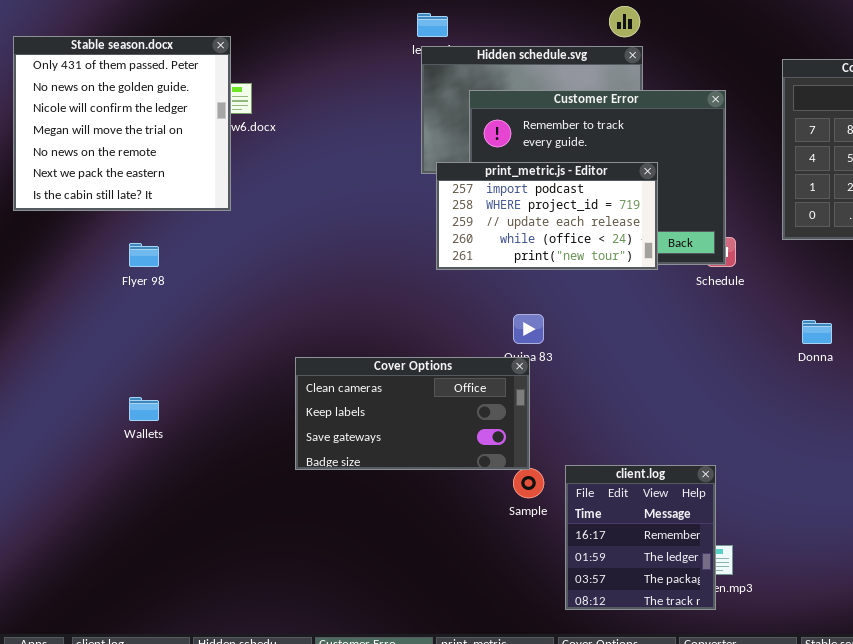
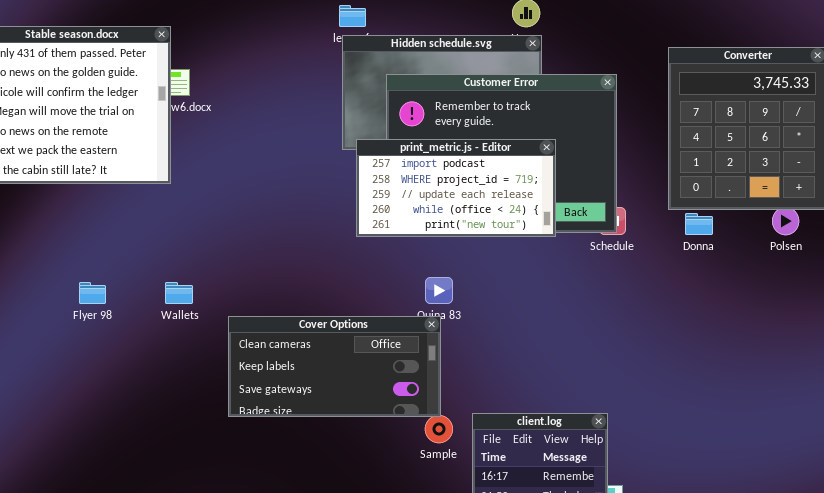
Flyer 98: [129,243,159,267] -> [79,282,106,304], moved
Donna: [802,320,832,344] -> [685,213,713,235], moved
Wallets: [129,397,159,421] -> [165,282,193,304], moved

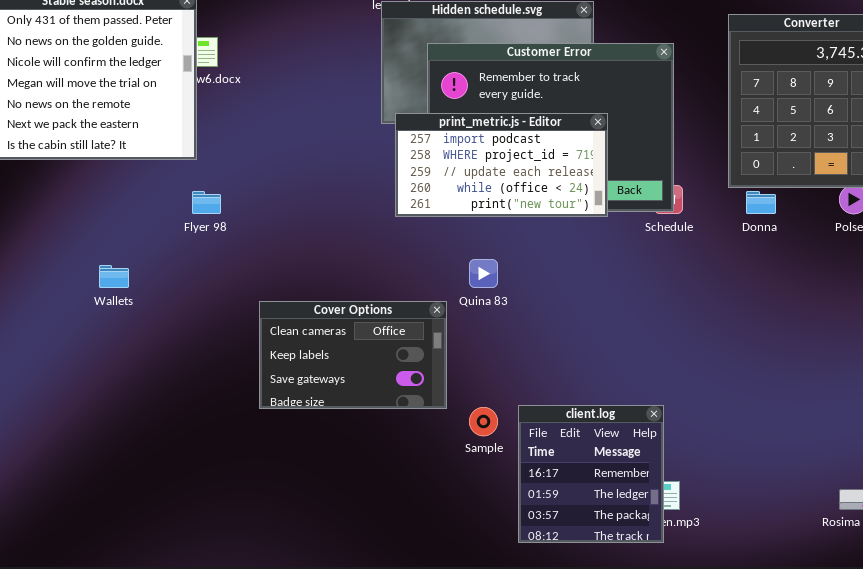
Flyer 98: [79,282,106,304] -> [192,191,221,214], moved
Wallets: [165,282,193,304] -> [99,265,129,288], moved
Cover Options: [228,316,441,417] -> [259,301,447,409], resized

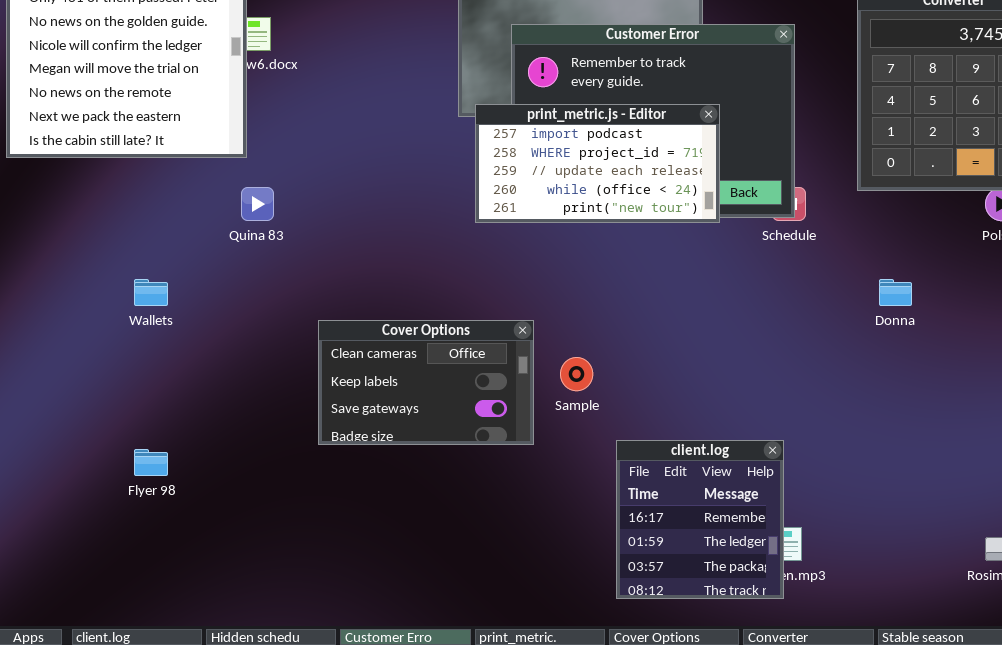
Flyer 98: [192,191,221,214] -> [134,449,168,476], moved
Donna: [746,191,776,214] -> [879,279,912,306], moved
Quina 83: [469,259,498,288] -> [241,187,274,221], moved
Sample: [469,407,498,436] -> [560,357,593,391], moved

